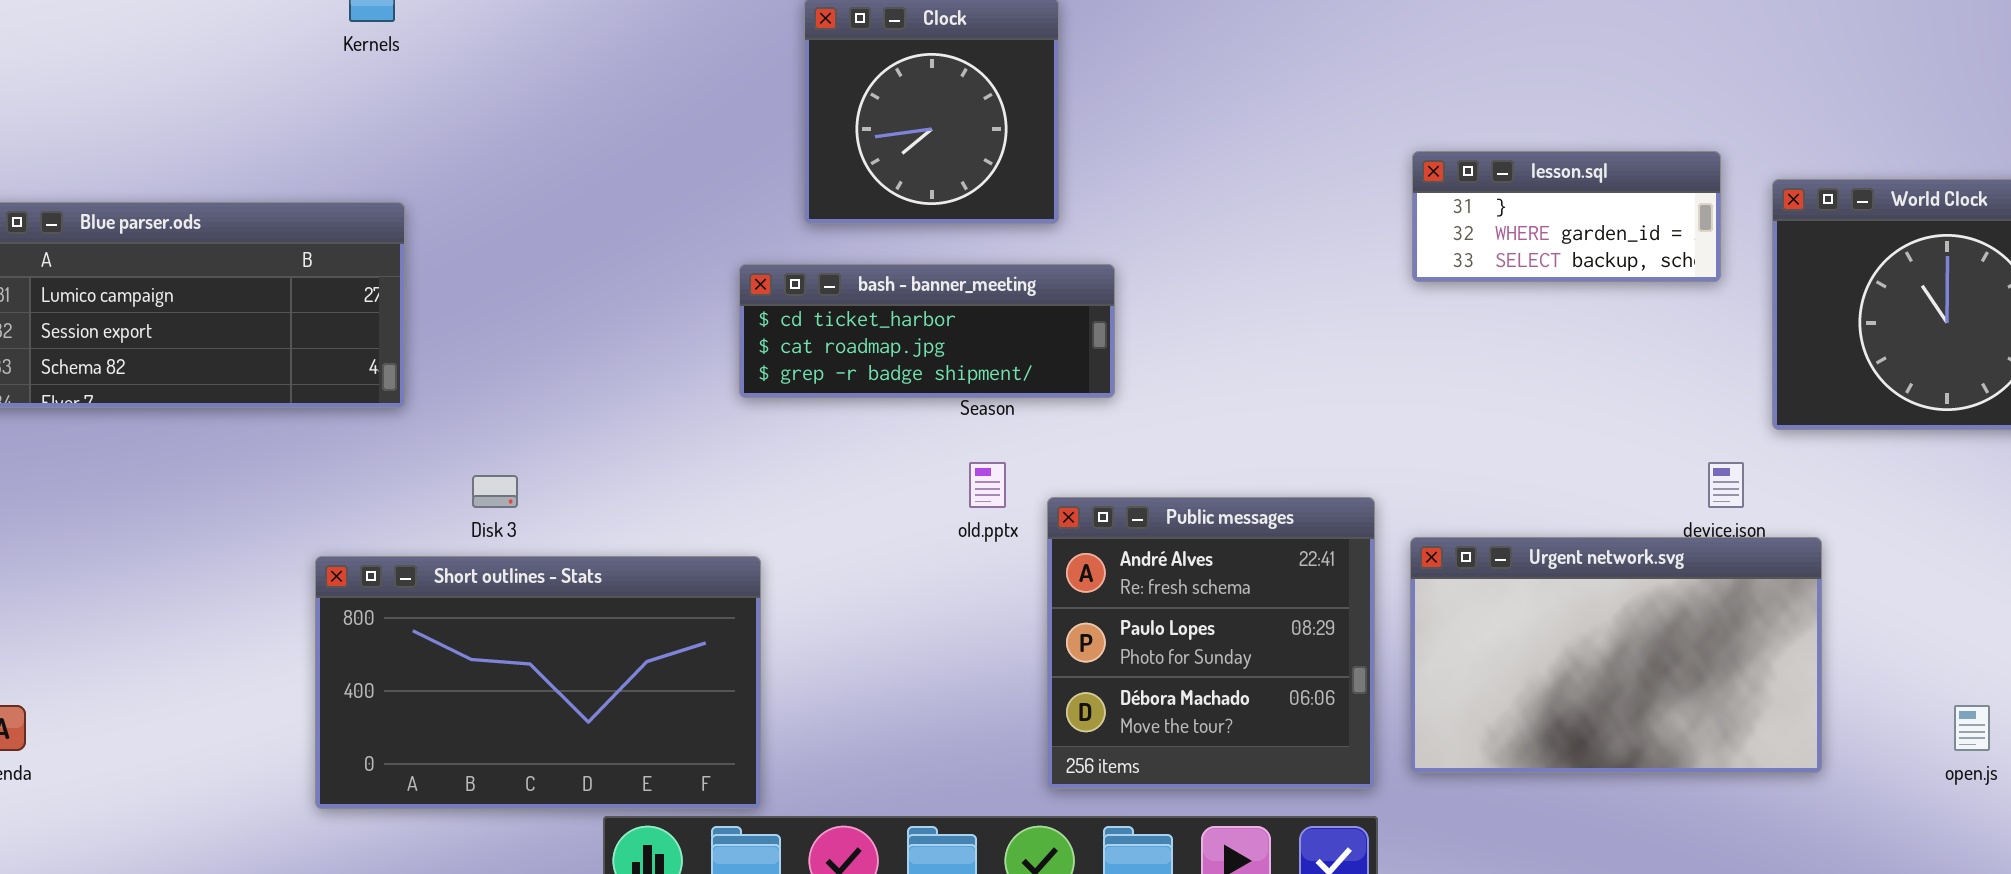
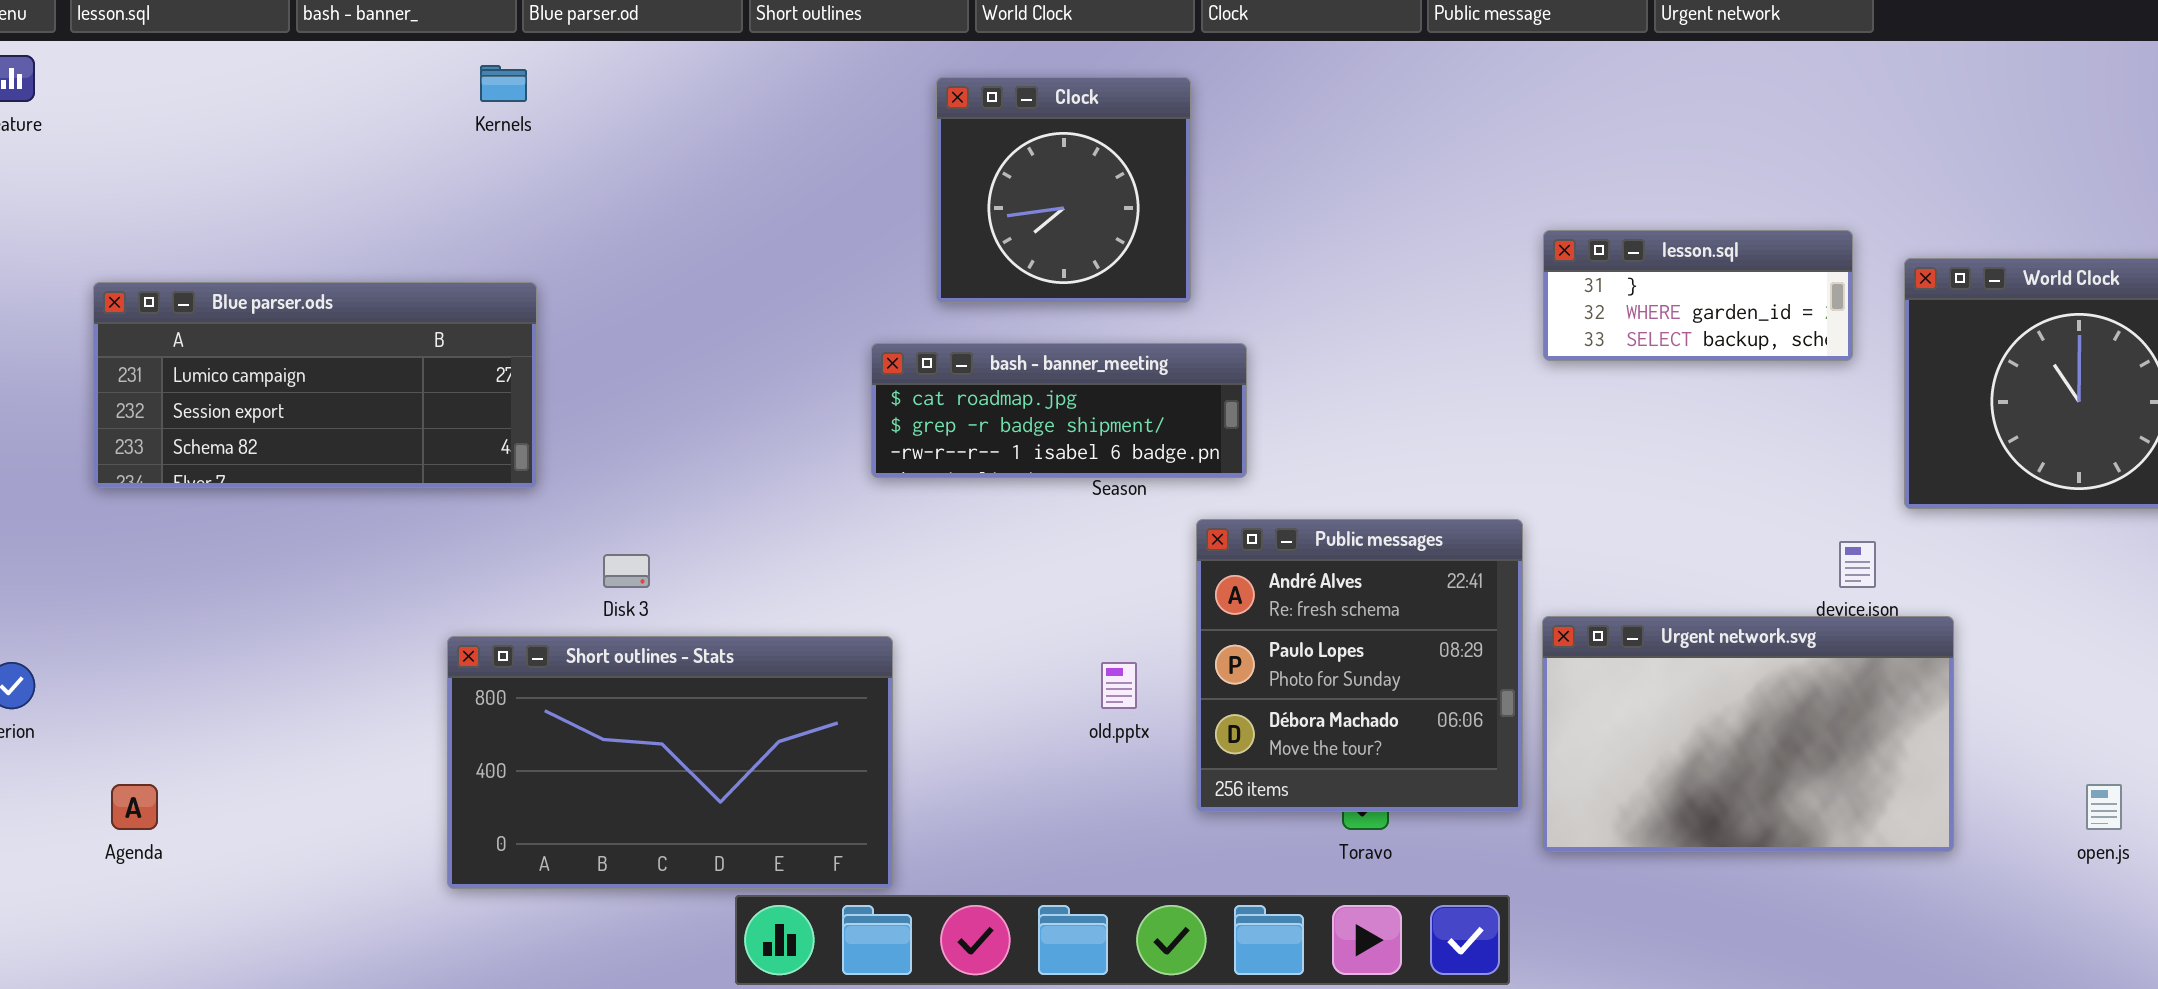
bash - banner_meeting: [739,264,1115,398] -> [871,343,1247,478], scrolled down 1 row
old.pptx: [969,462,1006,508] -> [1101,662,1137,709], moved
Public messages: [1047,497,1375,789] -> [1196,519,1523,812], moved

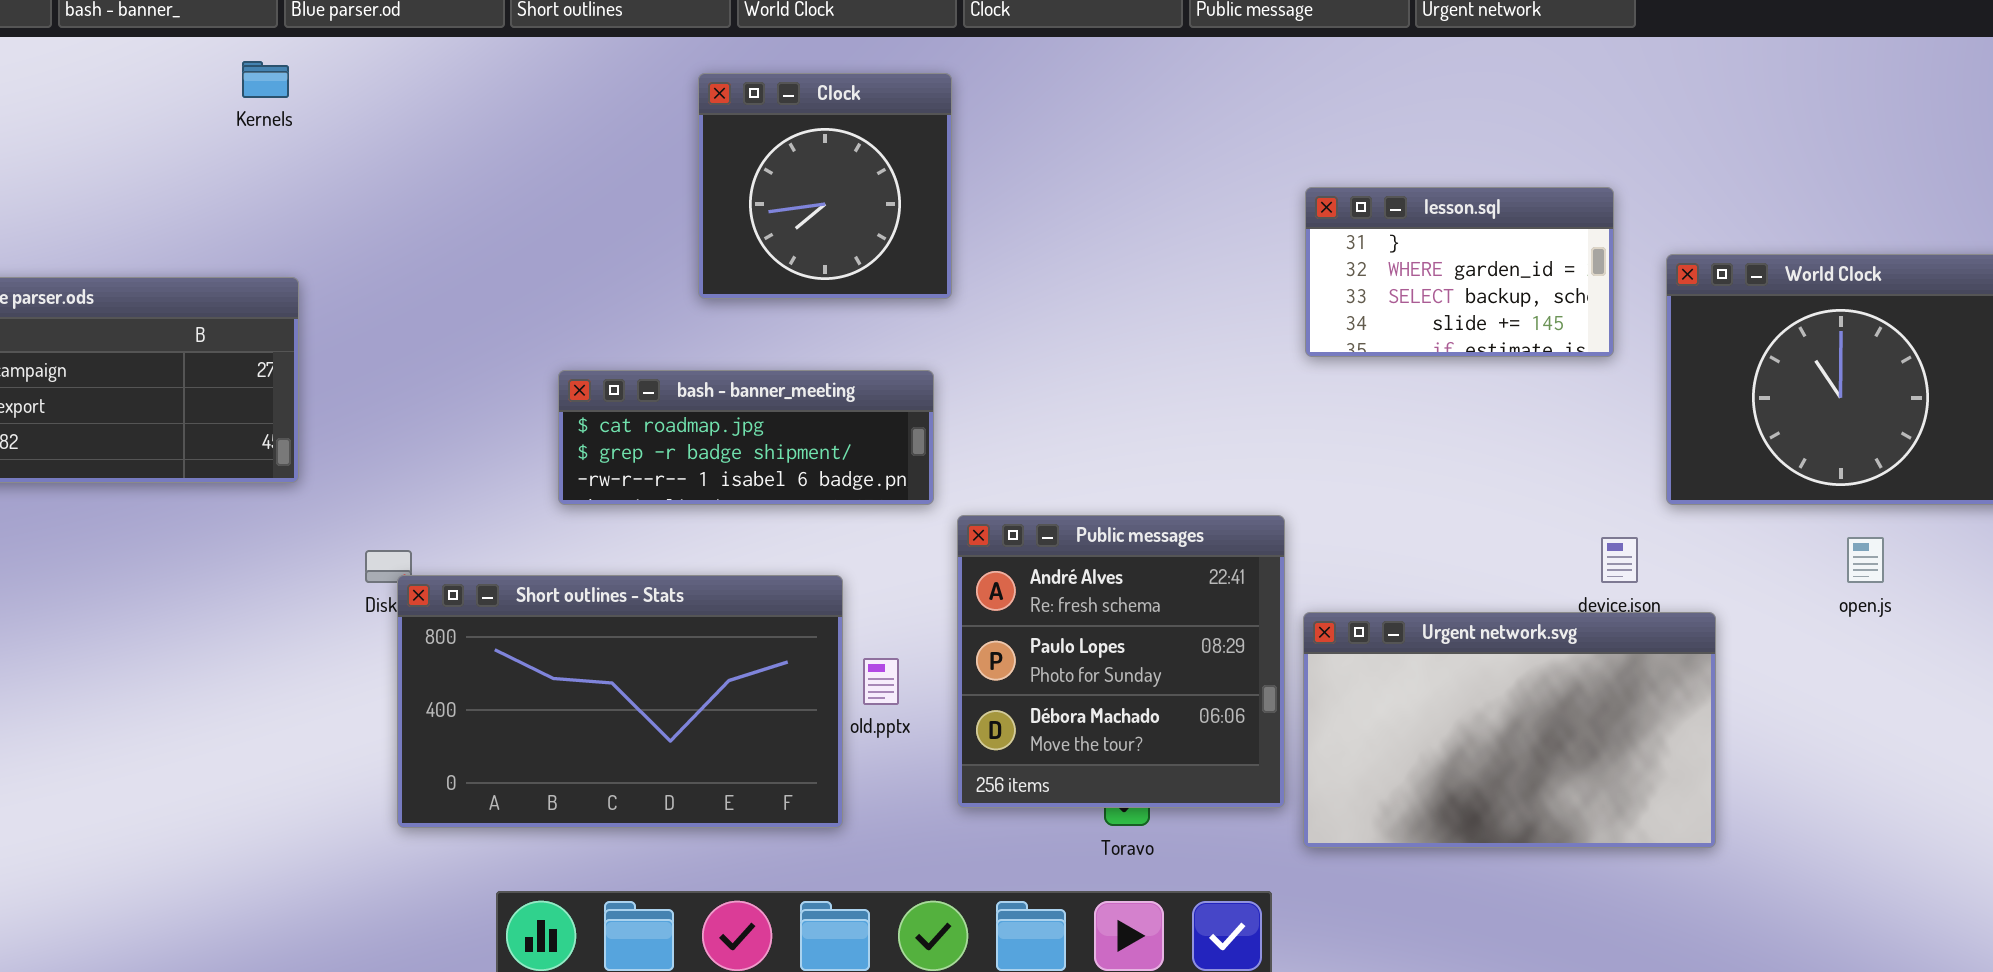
lesson.sql: [1543,230,1853,361] -> [1305,187,1614,357], resized
bash - banner_meeting: [871,343,1247,478] -> [558,370,934,505], moved
Short outlines - Stats: [447,636,893,889] -> [397,575,843,828], moved
open.js: [2086,784,2122,830] -> [1847,537,1884,583], moved

